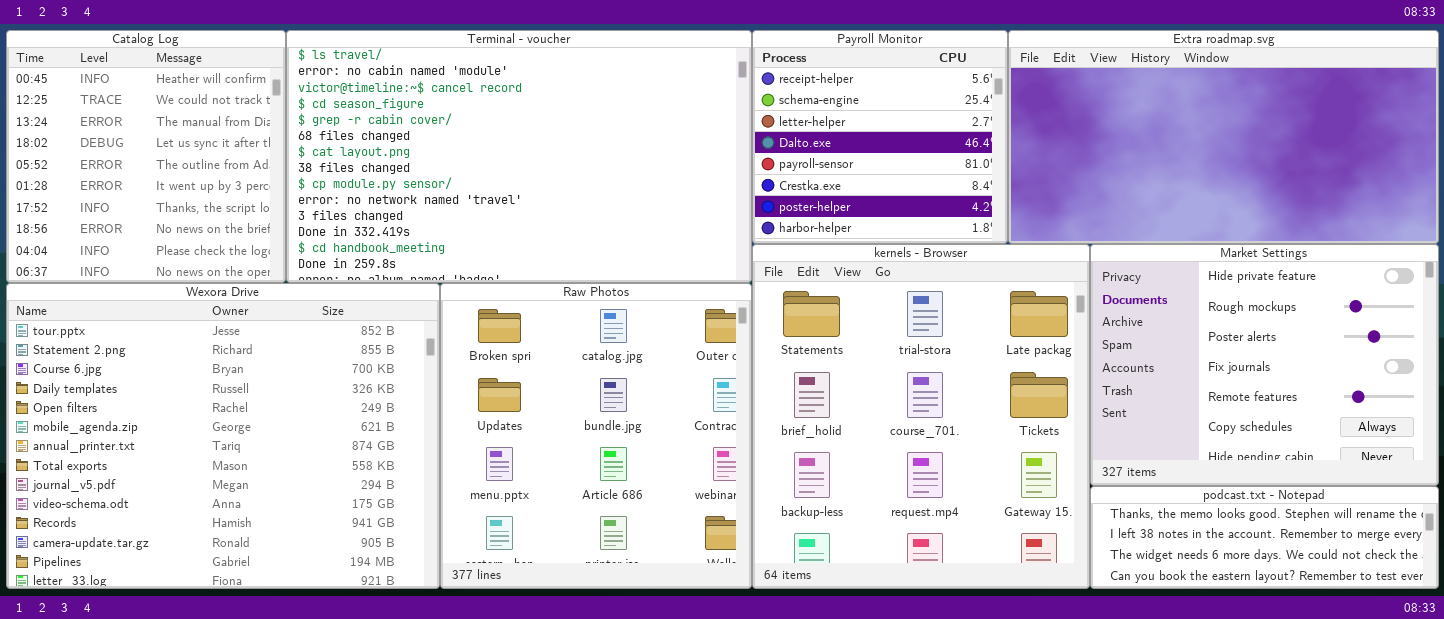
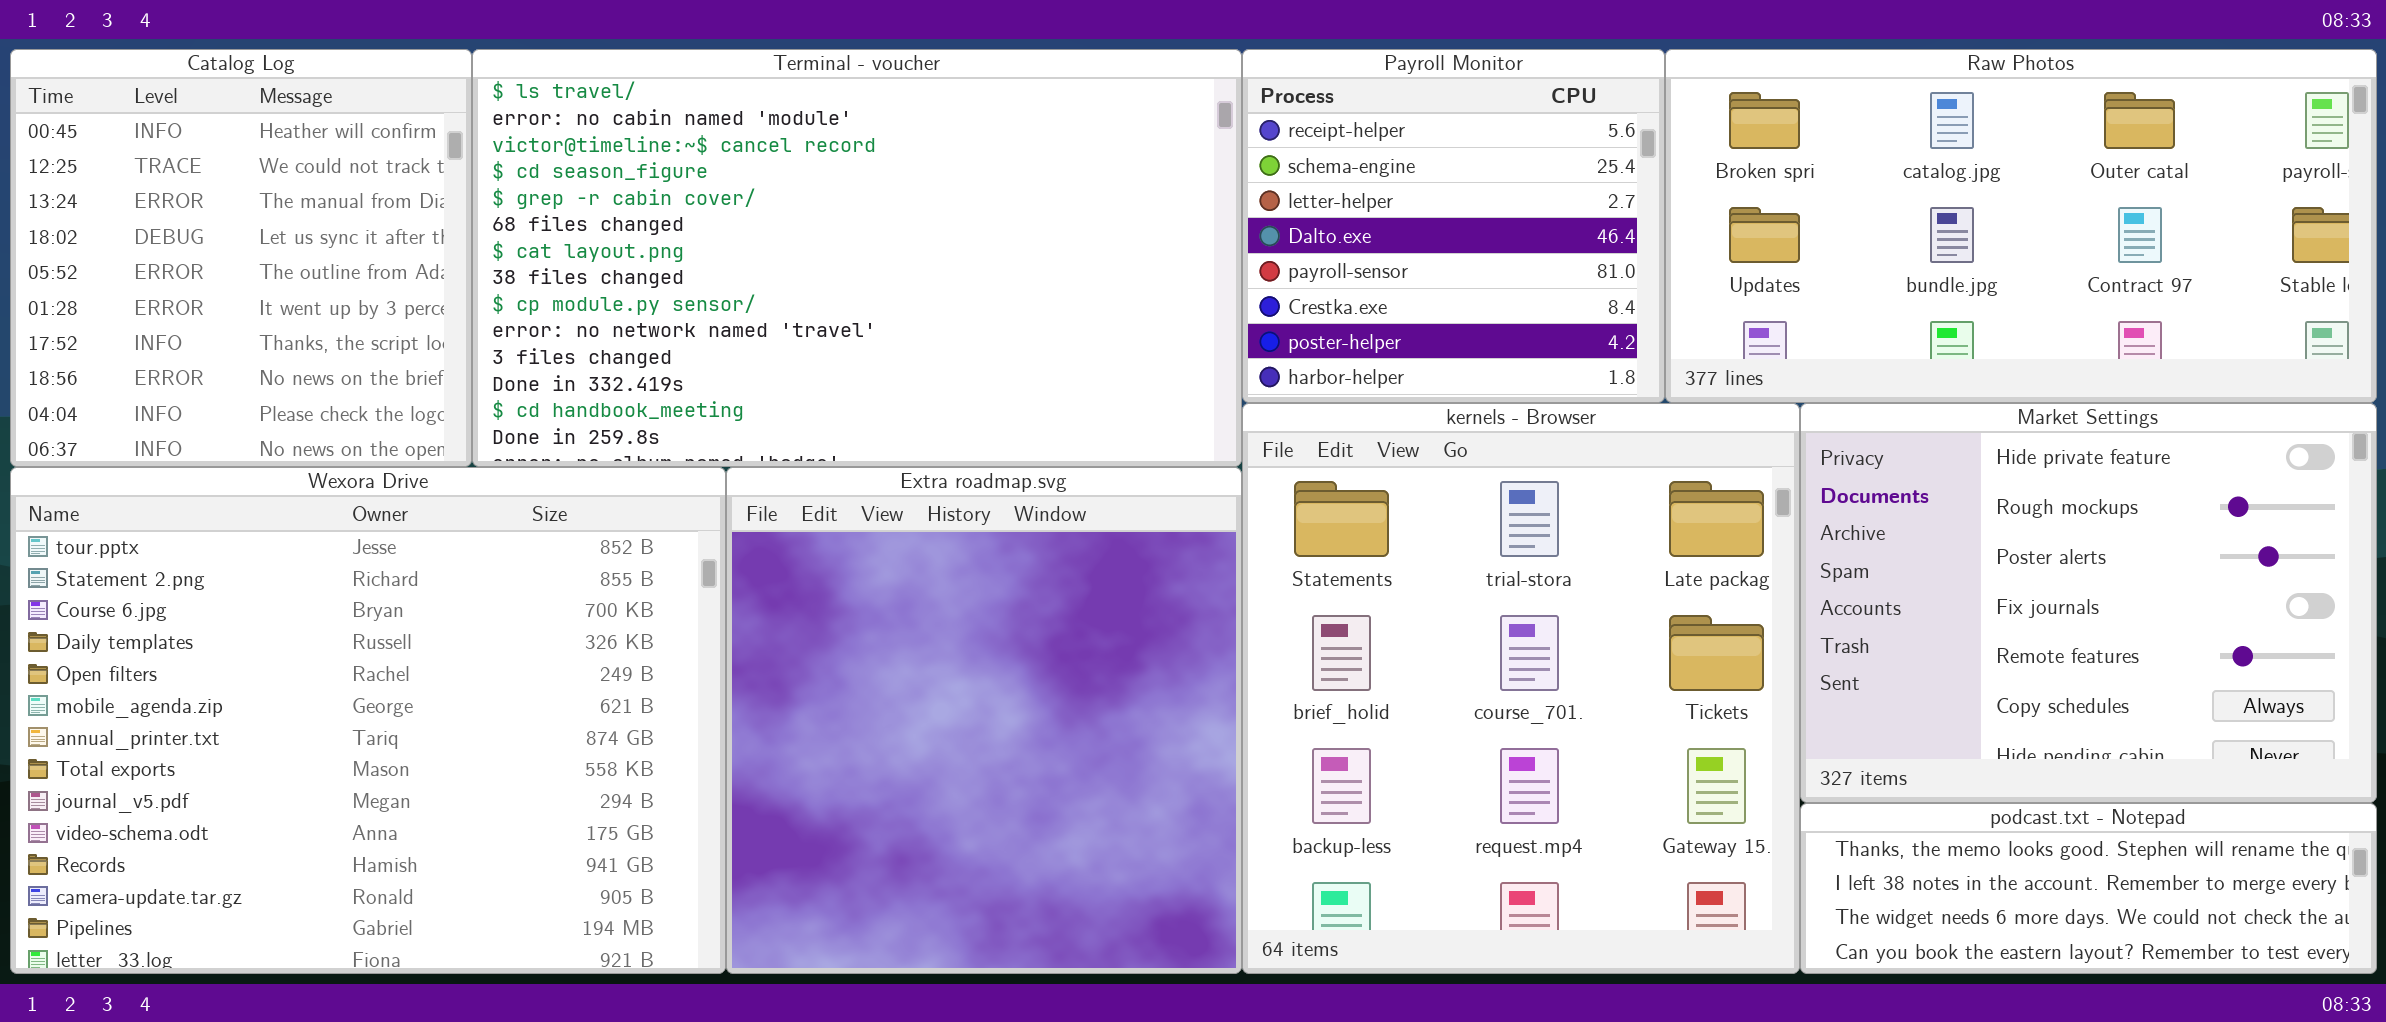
Extra roadmap.svg: [1008,30,1439,244] -> [726,467,1242,974], moved, resized
Raw Photos: [440,283,752,589] -> [1665,49,2377,403], moved, resized

